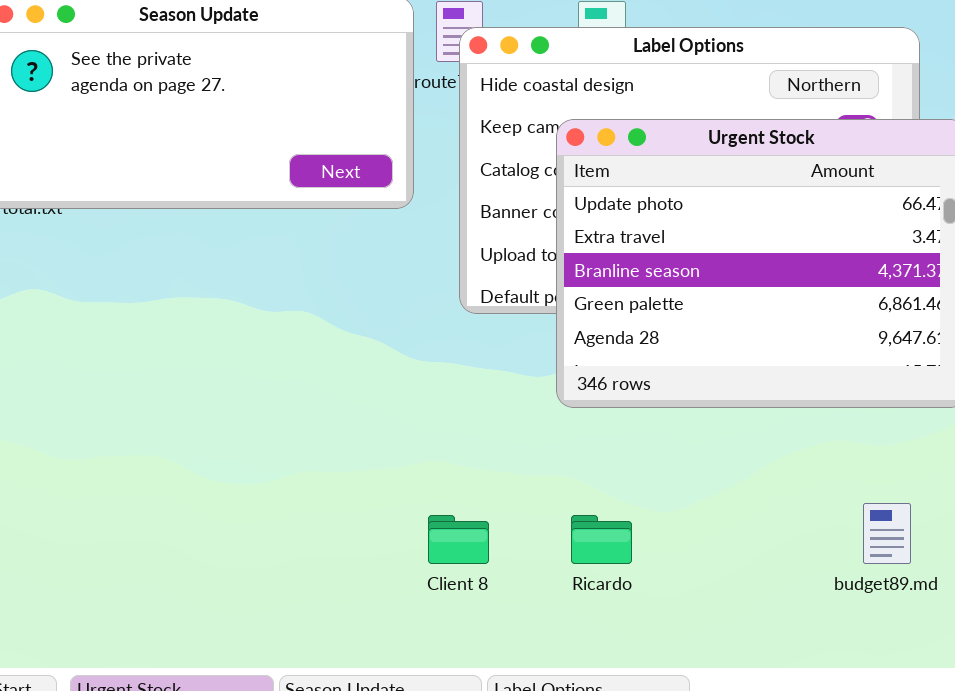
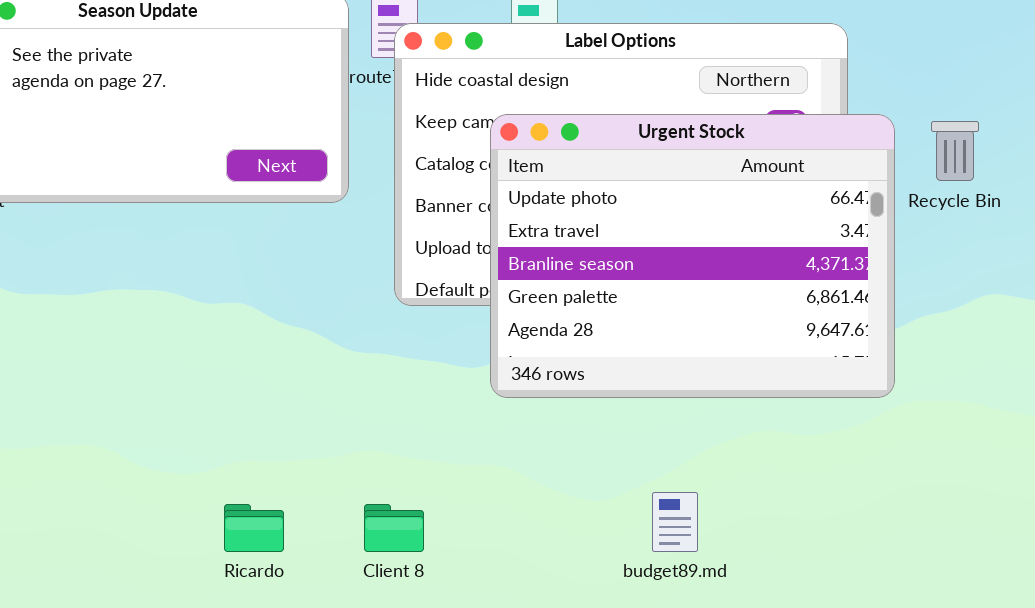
budget89.md: [863,503,911,564] -> [652,492,698,552], moved
Ricardo: [571,515,632,564] -> [224,504,284,552], moved

